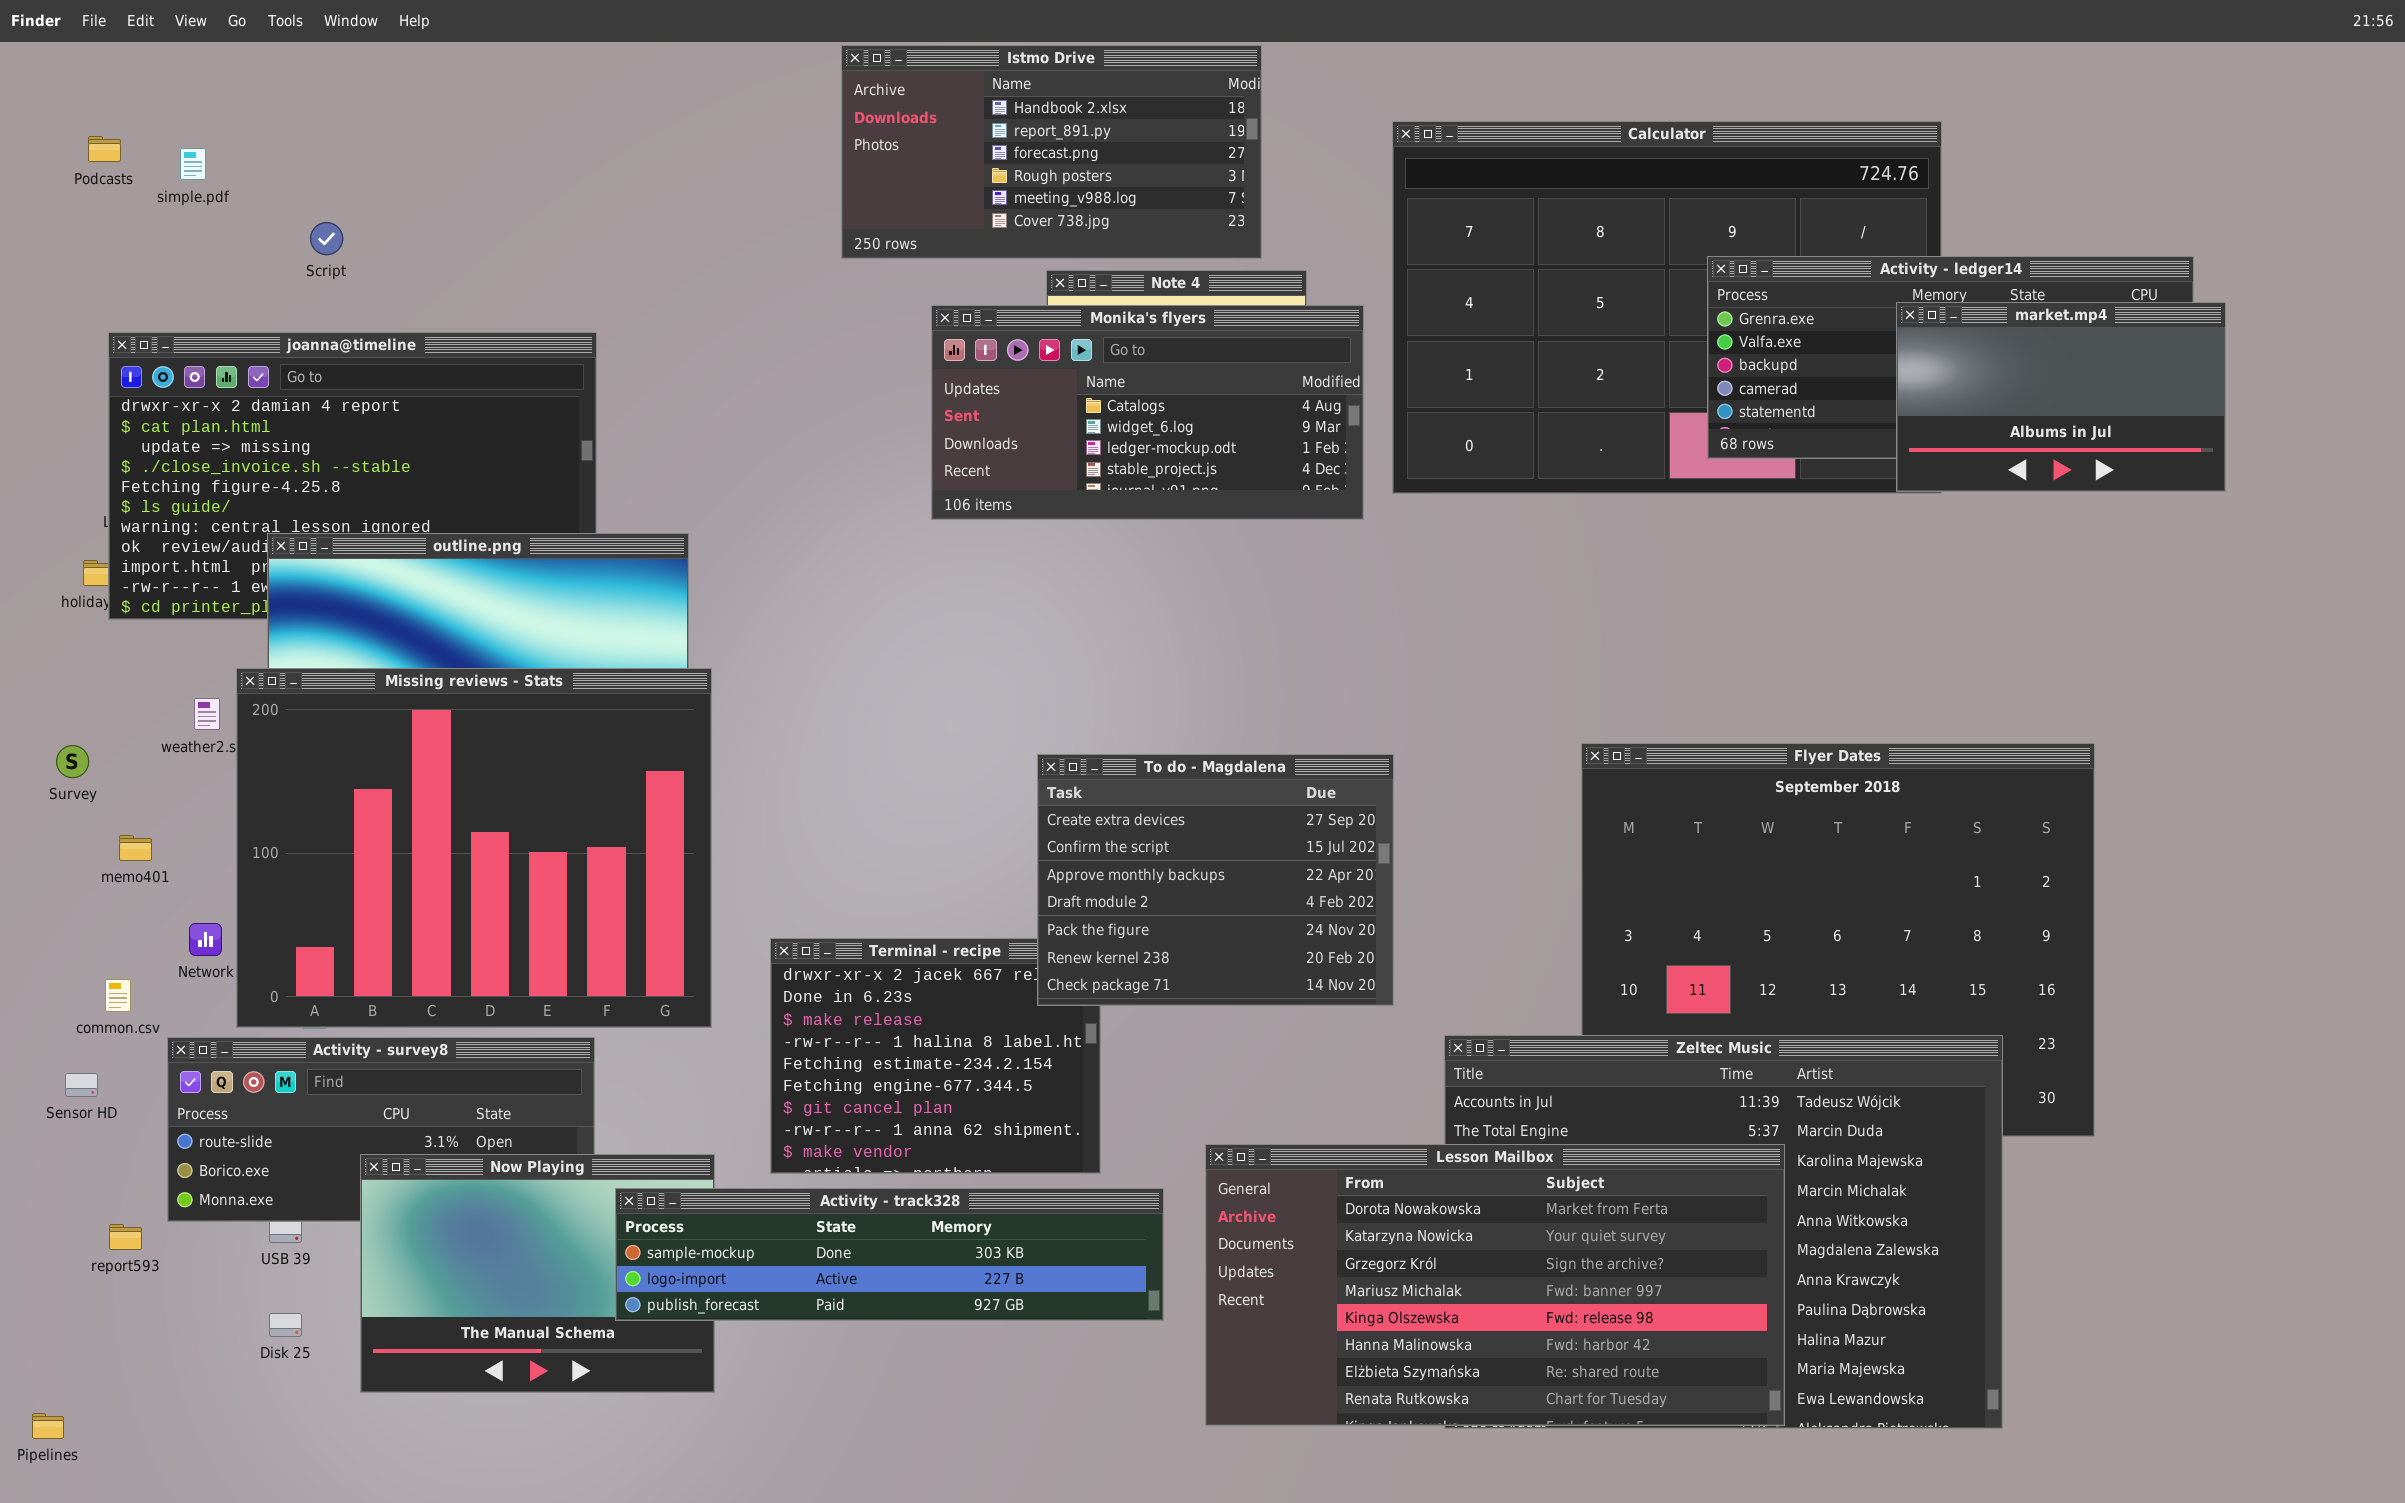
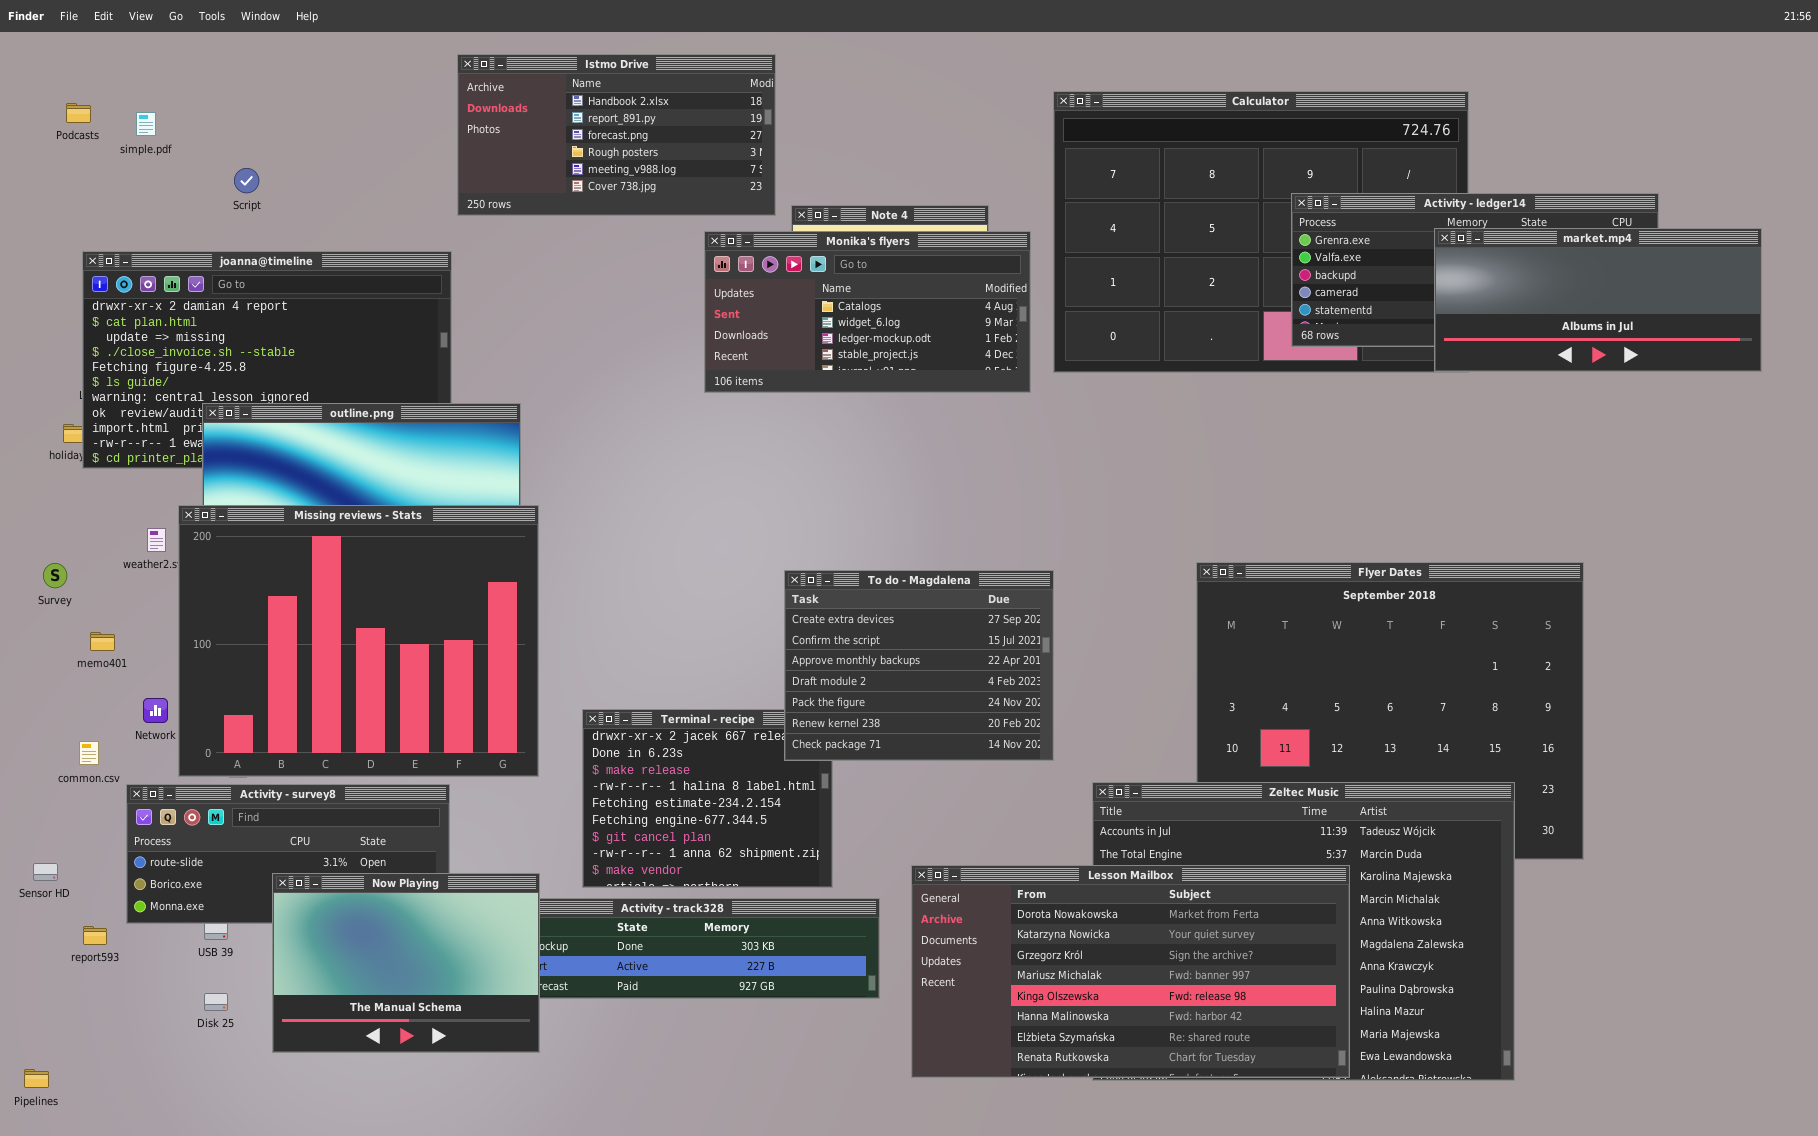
Istmo Drive: [841,45,1262,259] -> [457,54,776,216], moved
market.mp4: [1896,302,2226,492] -> [1434,228,1762,372], resized
Sensor HD: [65,1073,98,1097] -> [33,863,58,881], moved
Now Playing: [360,1154,715,1393] -> [272,873,540,1053], raised

